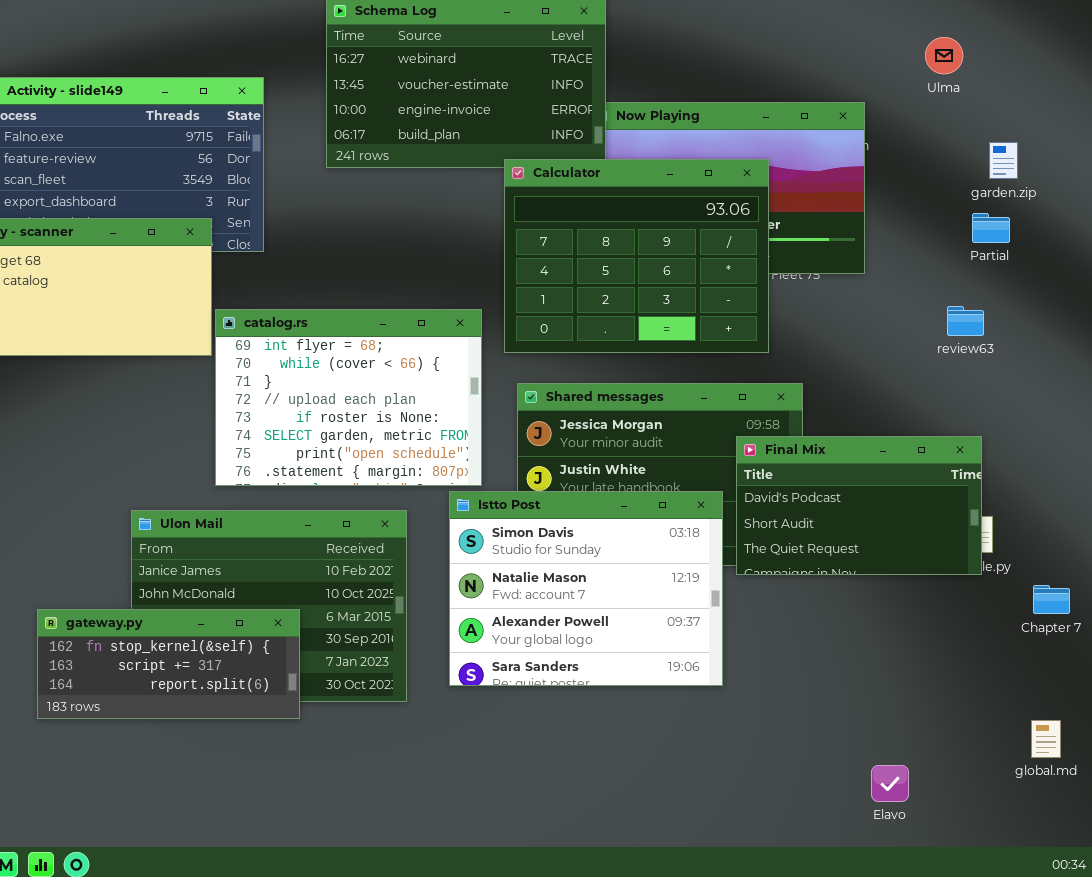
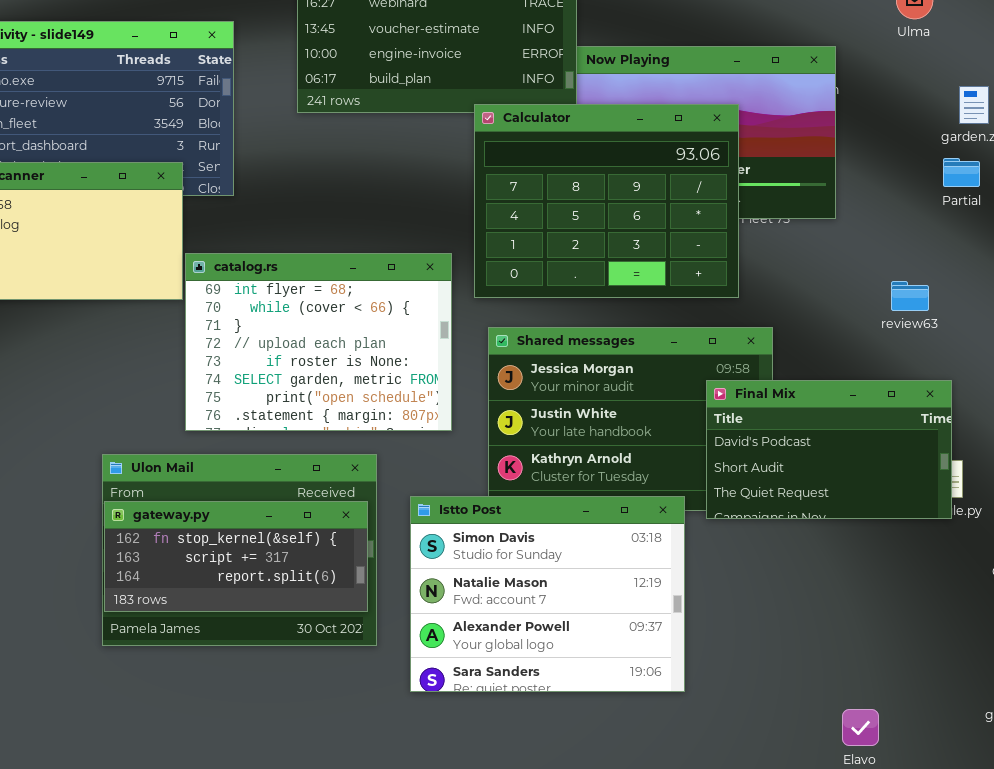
review63: [947,306,984,336] -> [891,281,929,311], moved
Istto Post: [449,491,723,686] -> [410,496,685,692], moved
gateway.py: [37,609,300,719] -> [104,501,368,612], moved

